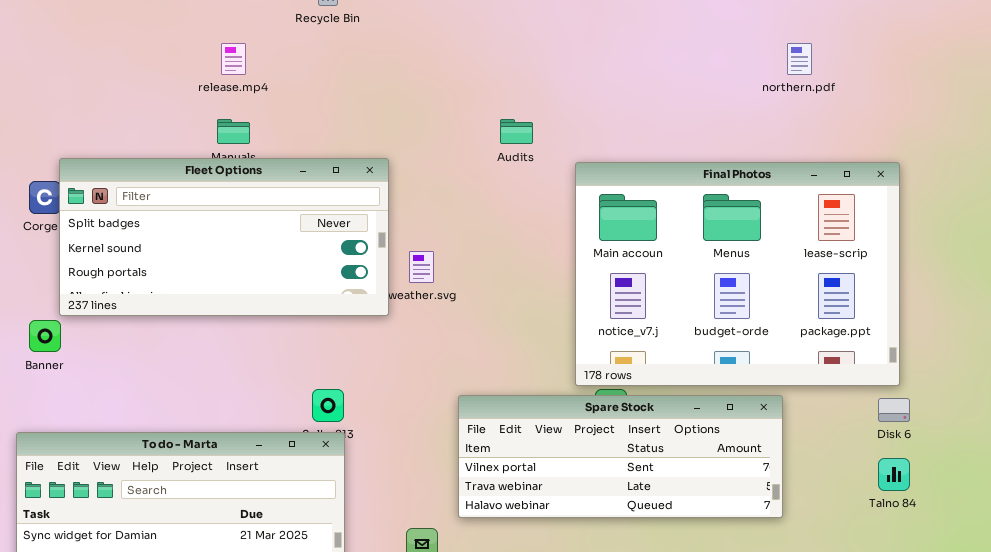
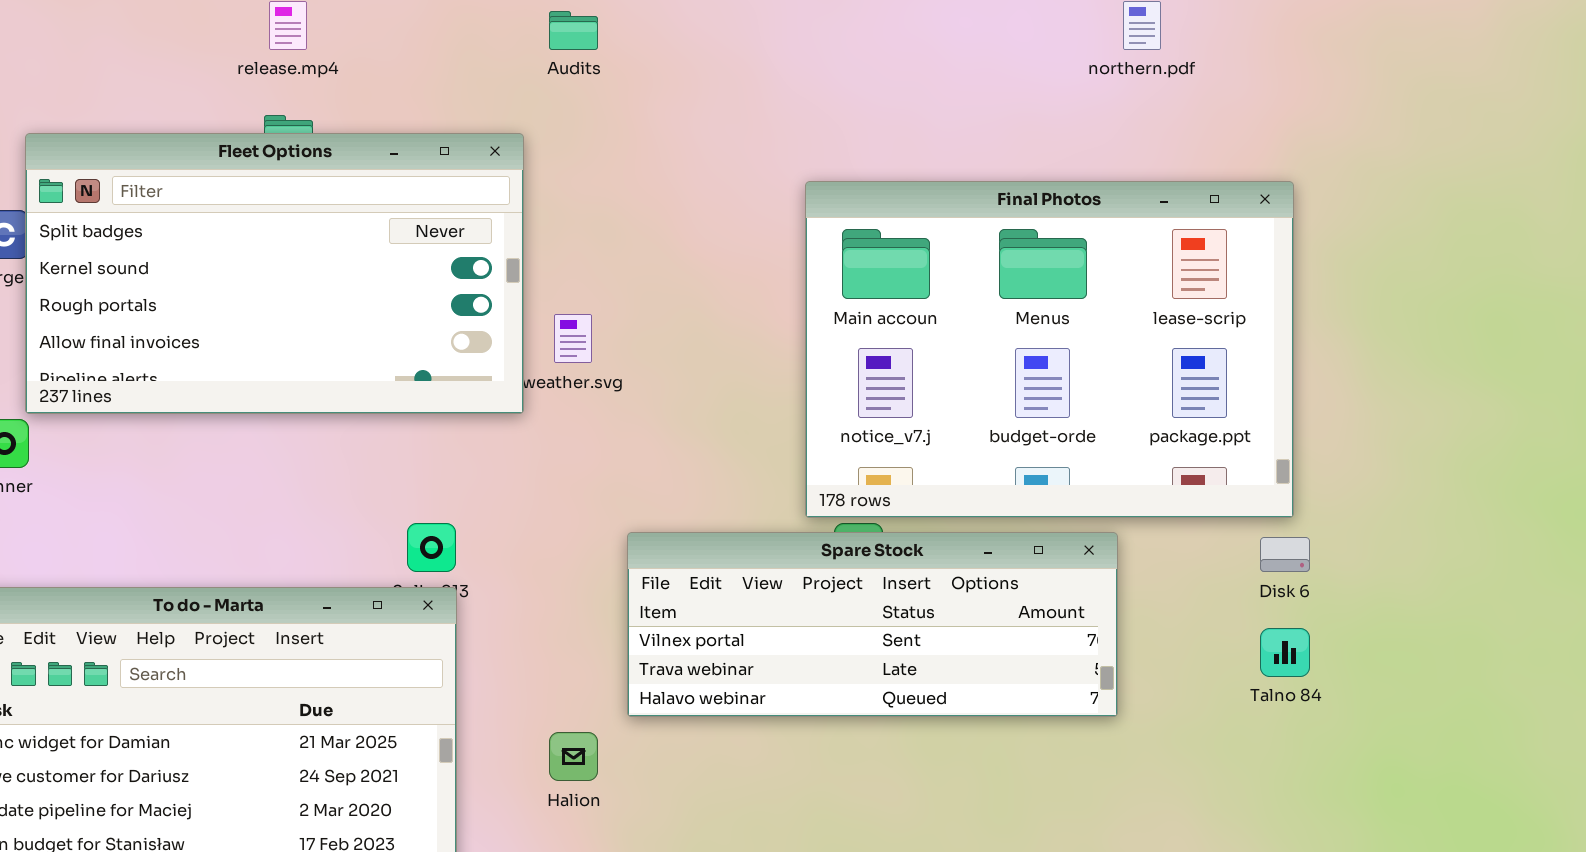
Audits: [500,119,533,144] -> [549,11,598,50], moved
Fleet Options: [59,158,389,316] -> [25,133,524,414], resized

